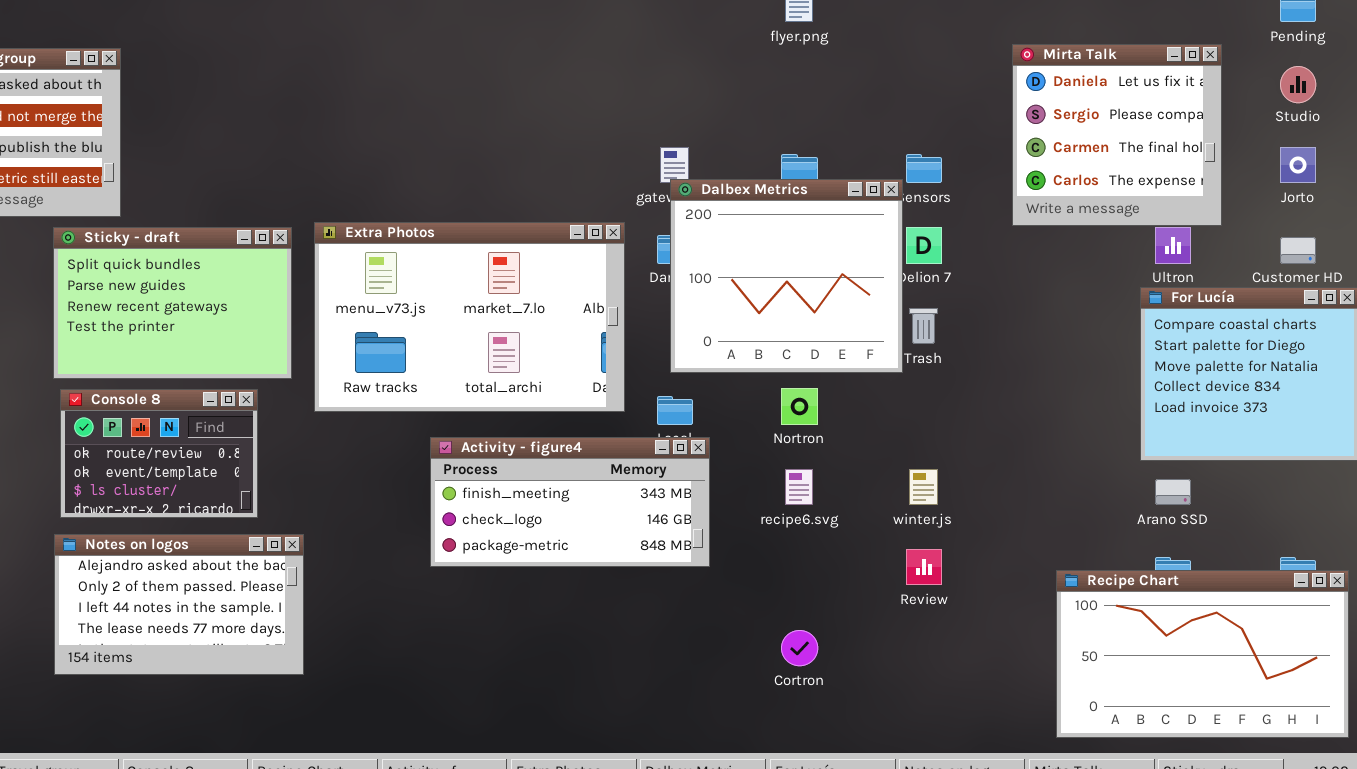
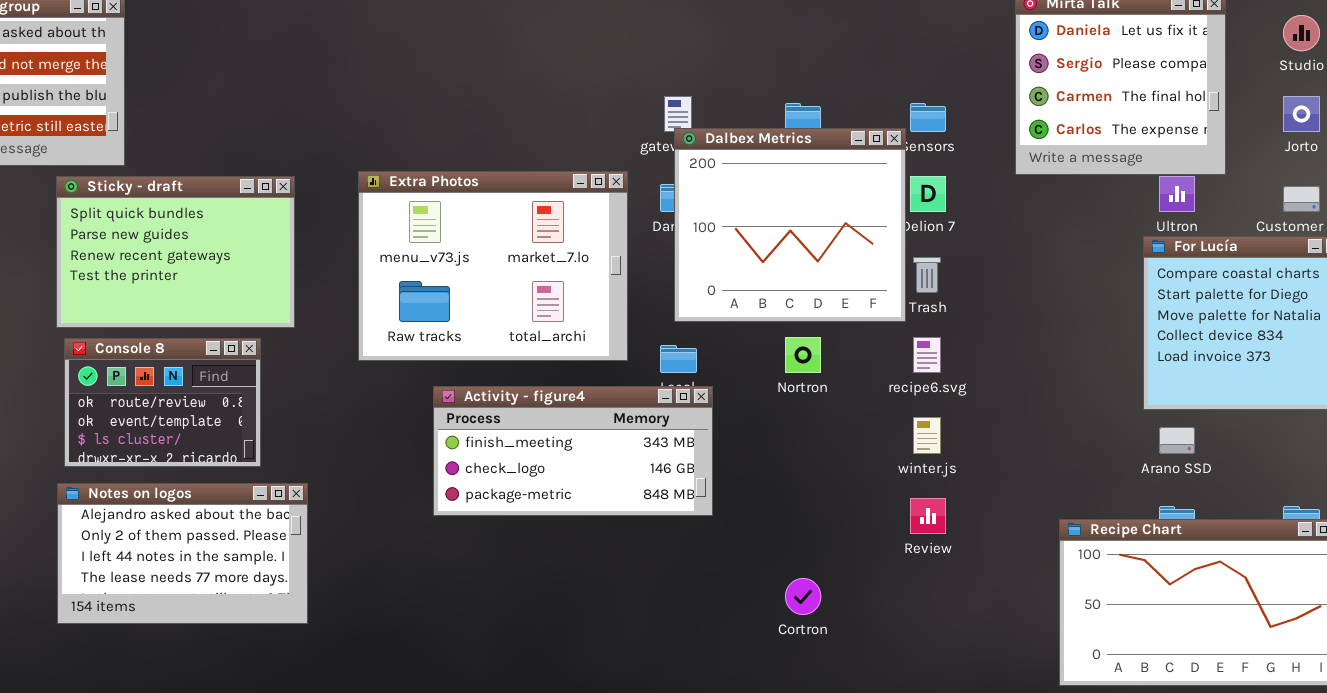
Extra Photos: [314,222,625,412] -> [358,171,628,361], resized
recipe6.svg: [785,469,813,505] -> [913,337,941,373], moved

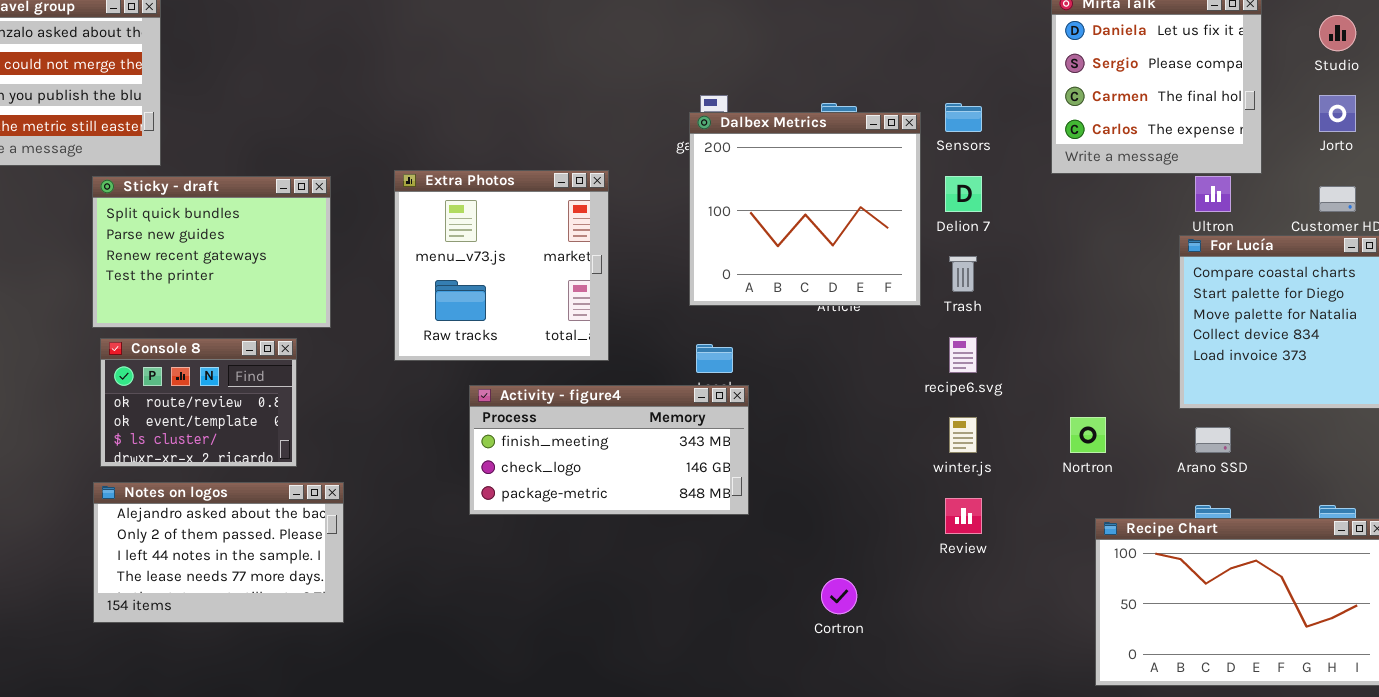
Dalbex Metrics: [674,128,906,322] -> [689,112,921,306], moved
Extra Photos: [358,171,628,361] -> [394,170,609,361], resized
Nortron: [785,337,821,373] -> [1070,417,1106,453], moved

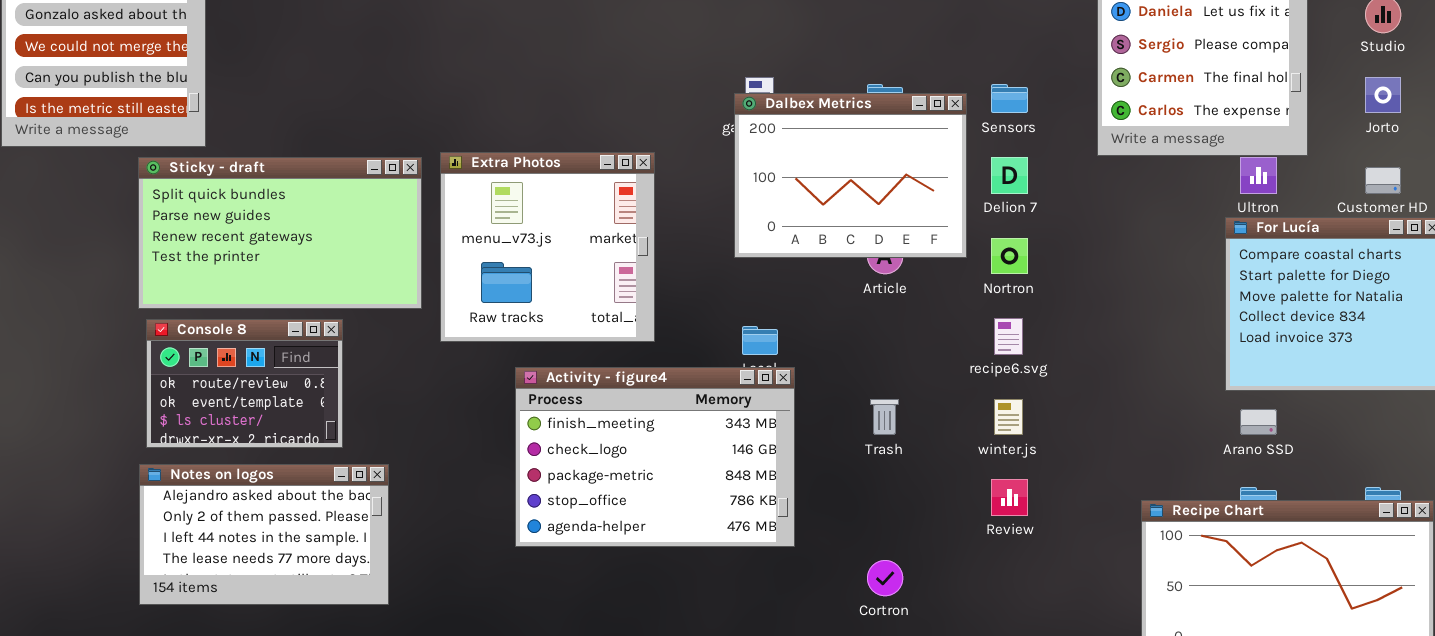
Dalbex Metrics: [689,112,921,306] -> [734,93,967,258], resized
Sticky - draft: [92,176,331,328] -> [138,157,422,309], resized
Trash: [949,256,977,292] -> [870,399,899,435], moved
Activity - figure4: [469,385,749,515] -> [515,367,795,547], resized
Nortron: [1070,417,1106,453] -> [991,238,1028,274], moved

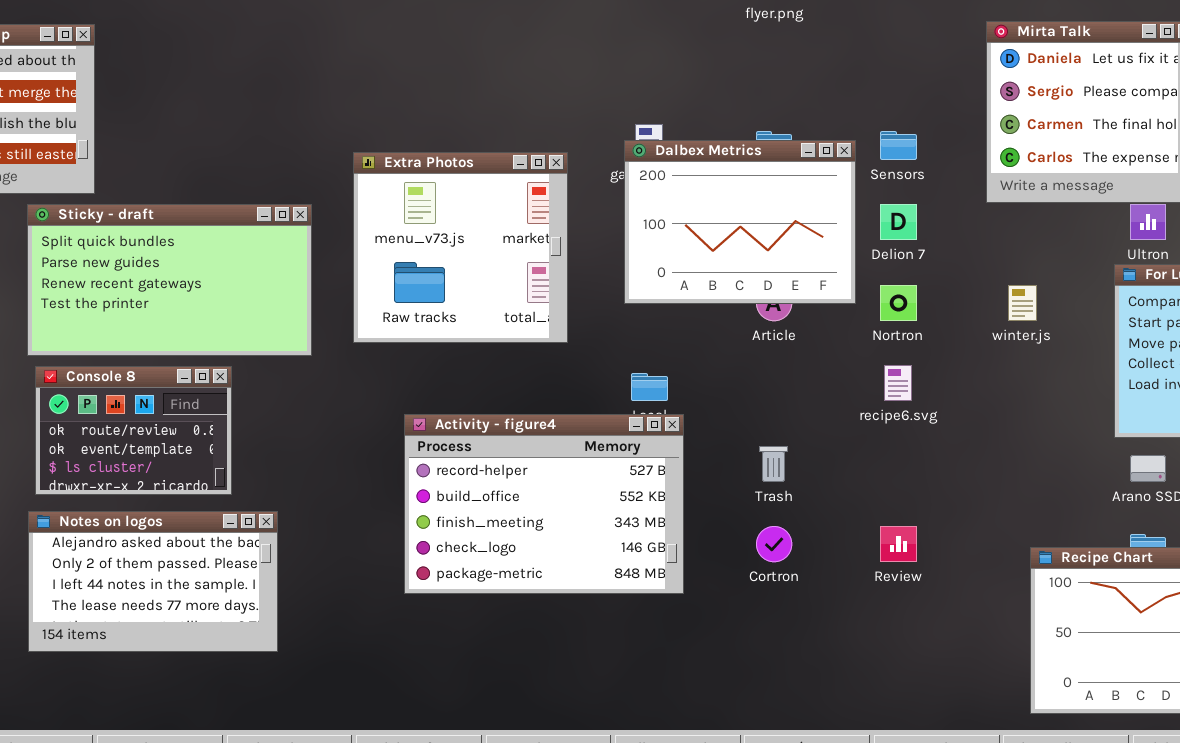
Extra Photos: [440,152,655,342] -> [353,152,568,343], moved
Activity - figure4: [515,367,795,547] -> [404,414,684,594], scrolled up 2 rows
winter.js: [994,399,1023,435] -> [1008,285,1037,321], moved
Cortron: [867,560,903,596] -> [756,526,792,562], moved

